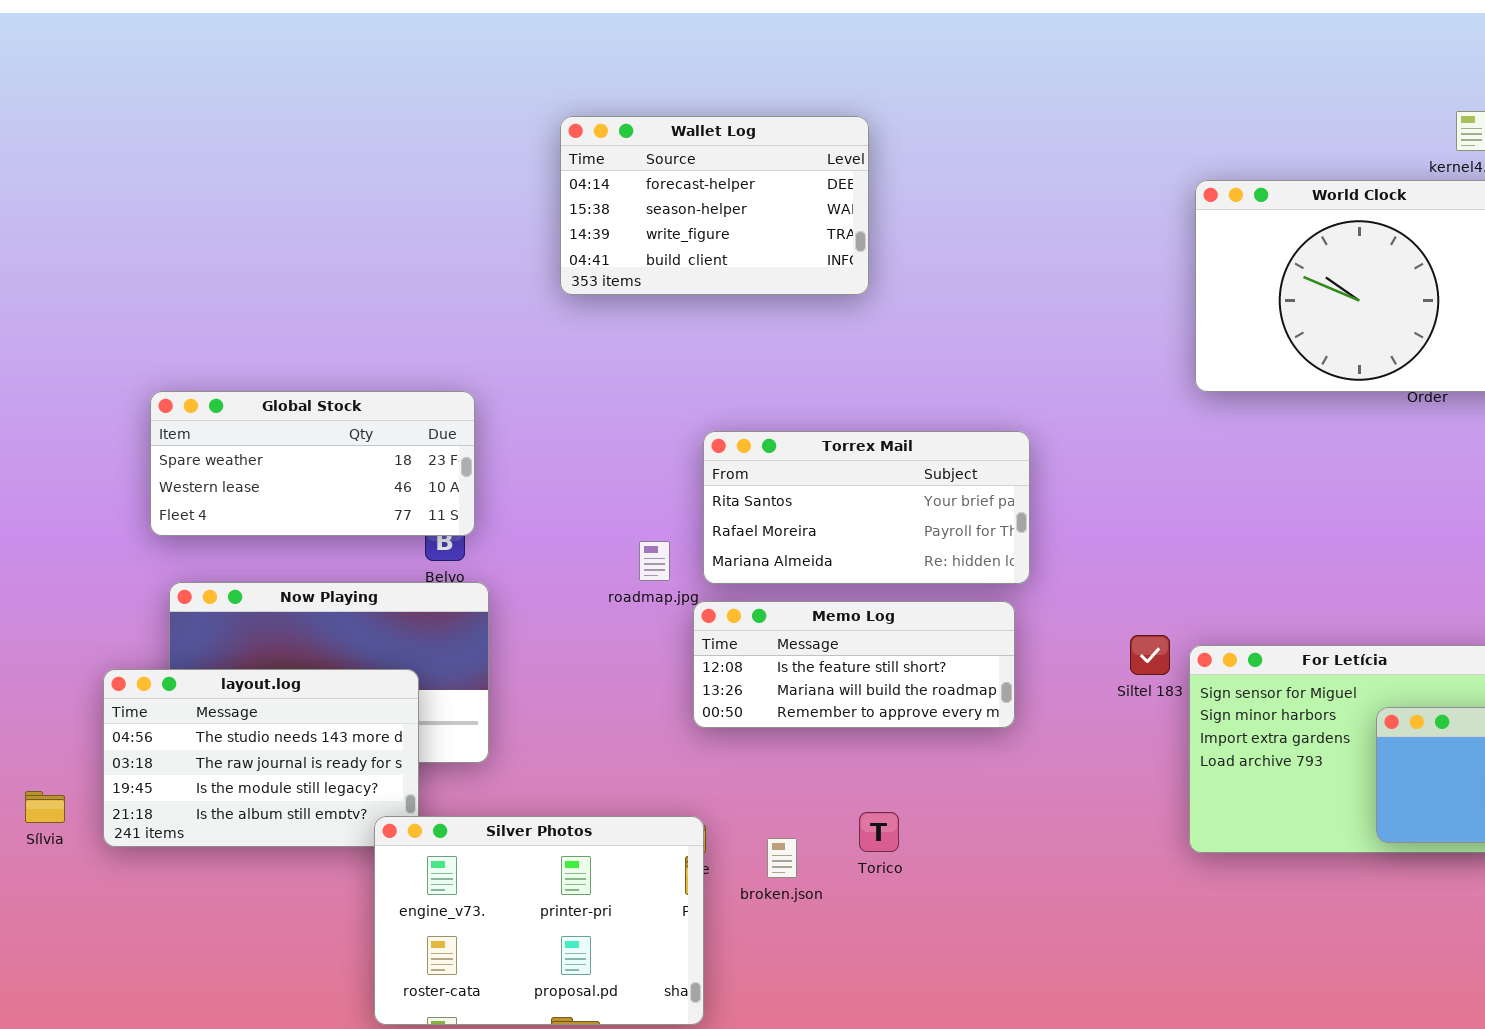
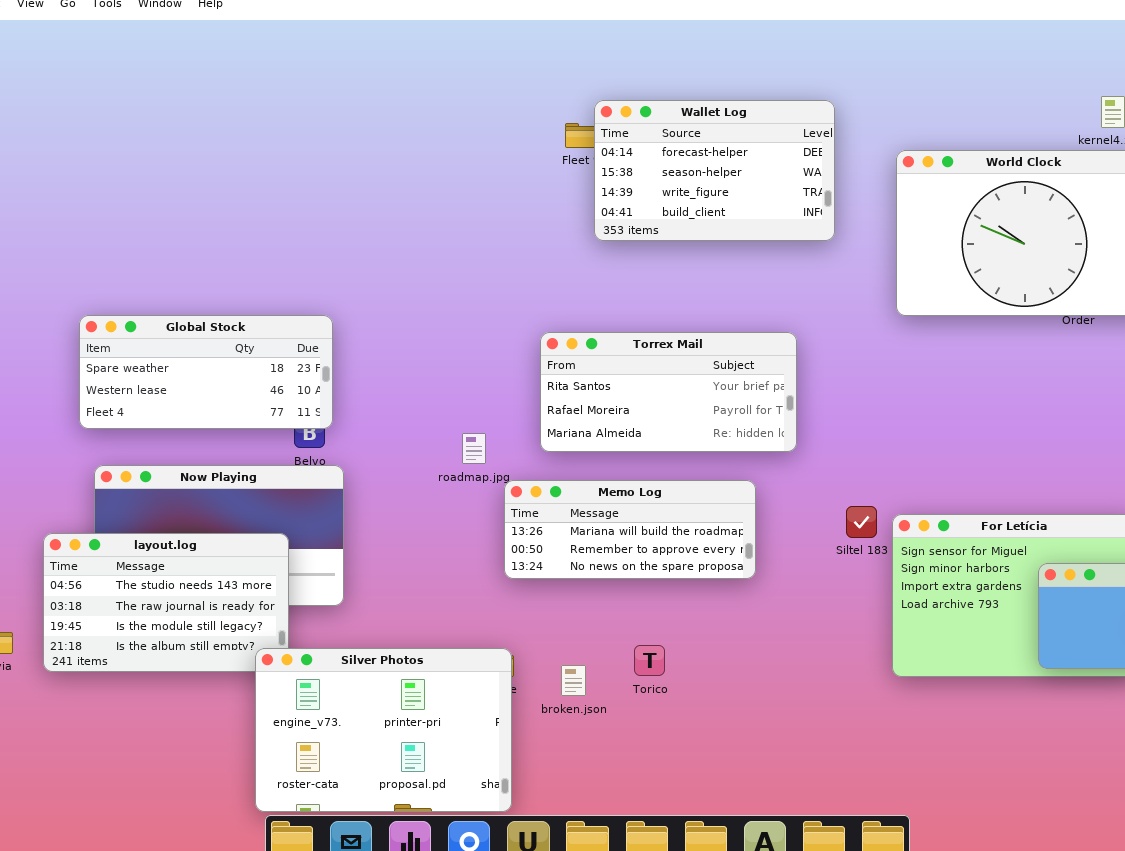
Wallet Log: [560,116,869,295] -> [594,100,835,241], moved
Torrex Mail: [703,431,1030,584] -> [540,332,797,452], moved
Memo Log: [693,601,1015,728] -> [504,480,756,579], scrolled down 1 row

